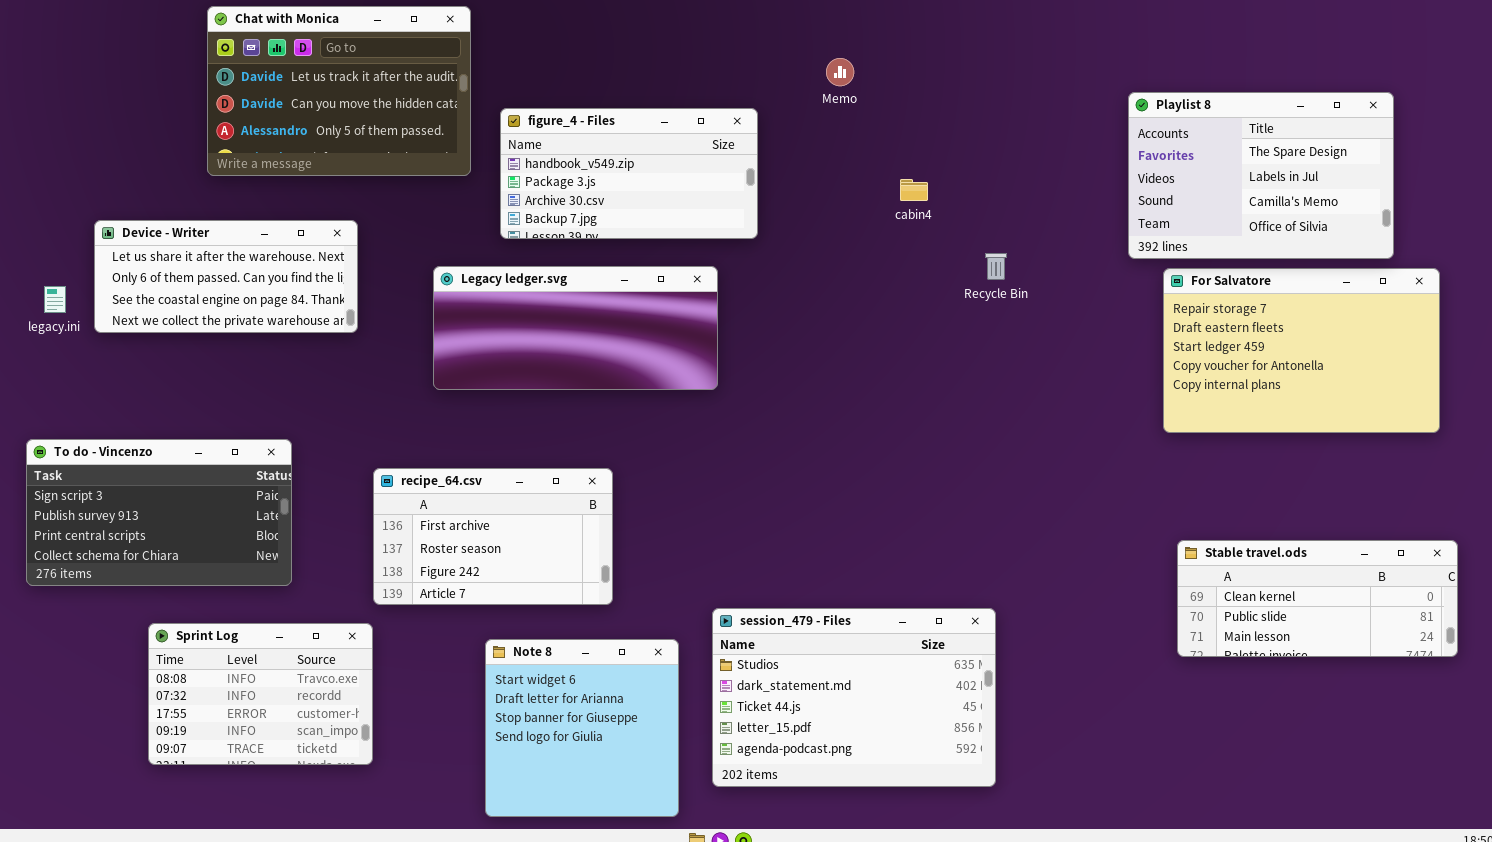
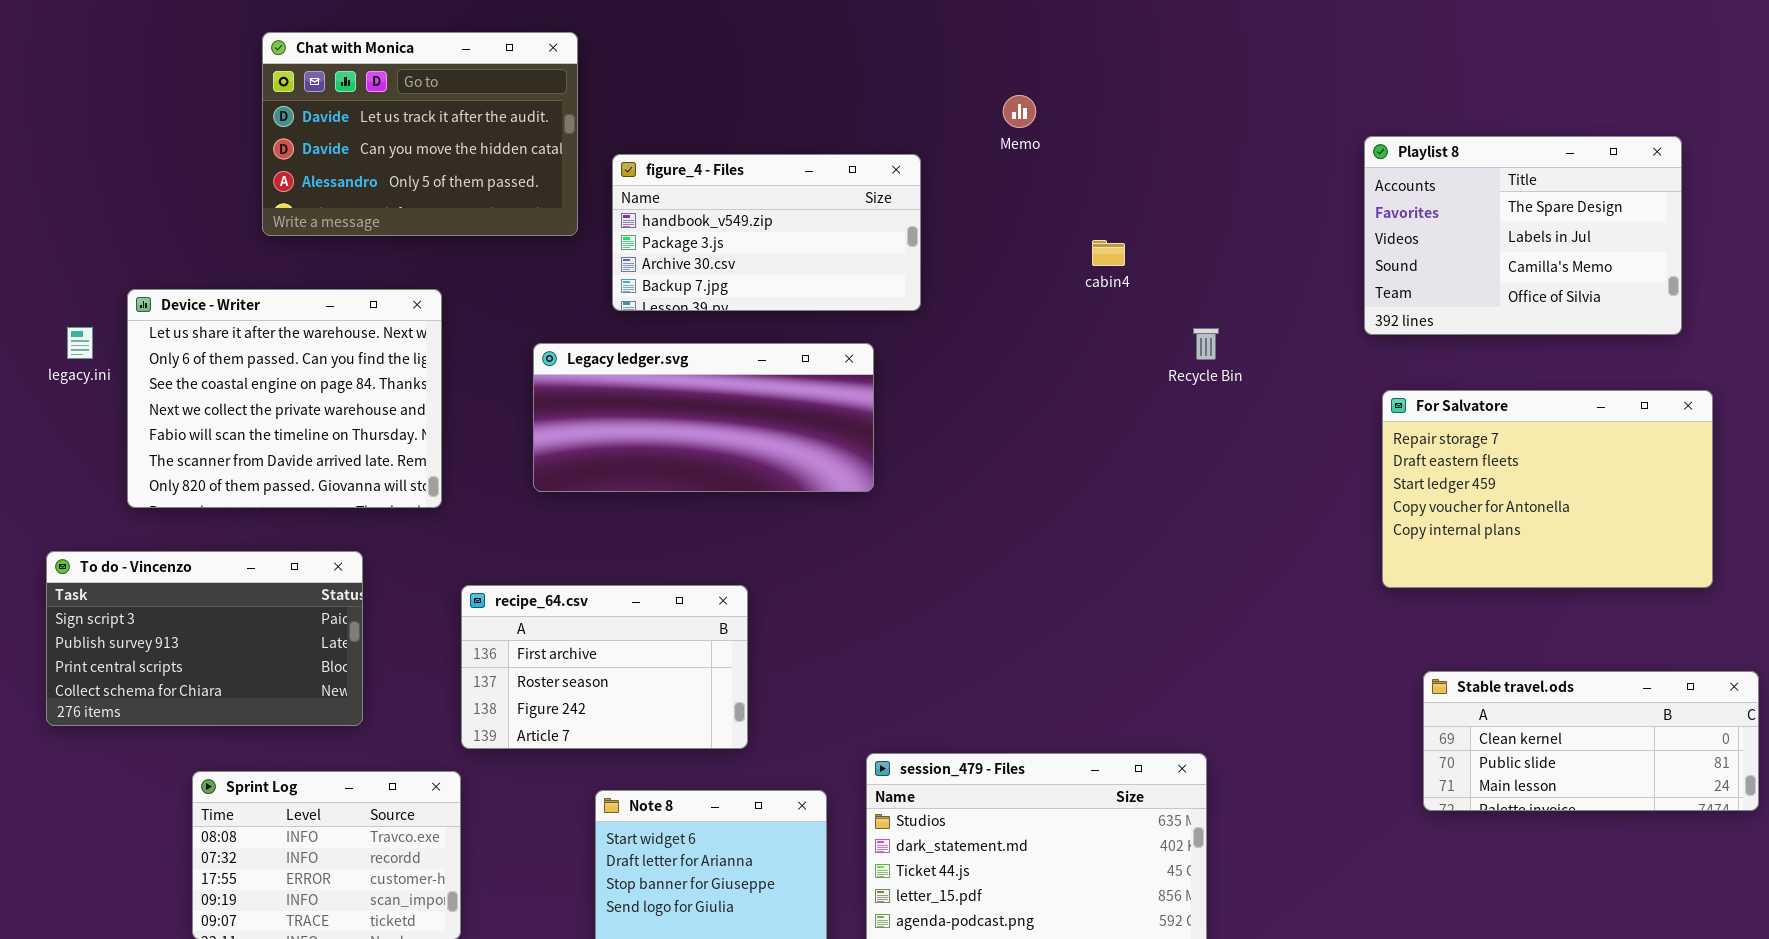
Device - Writer: [94,220,358,333] -> [127,289,442,508], resized
For Salvatore: [1163,268,1440,433] -> [1382,390,1713,588], moved
legacy.ini: [44,286,66,313] -> [67,327,93,359], moved

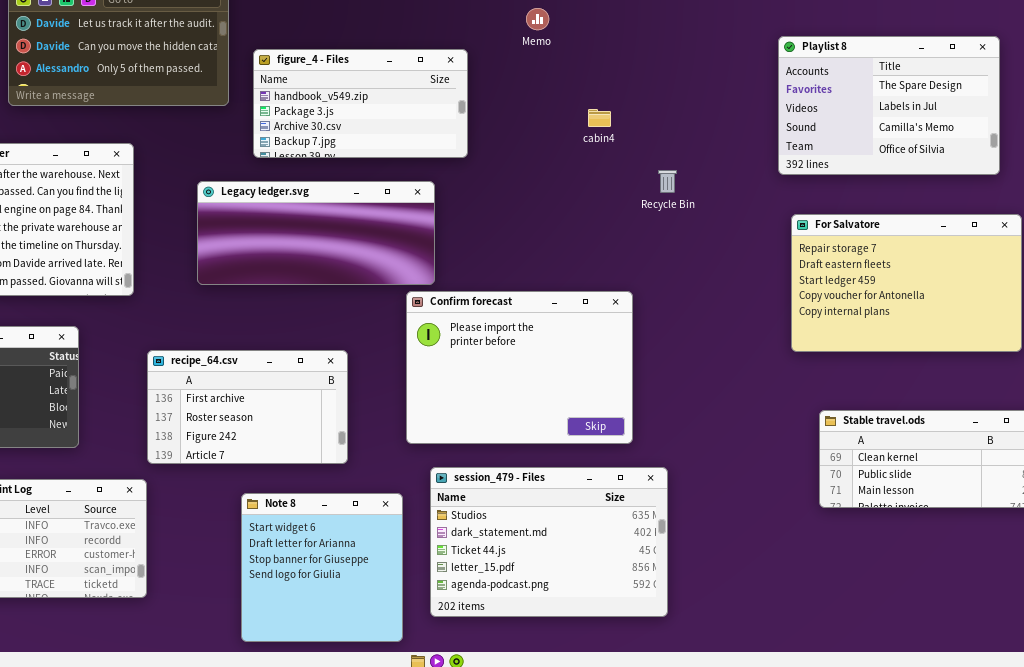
Confirm forecast: none -> [406,291,633,444], opened

